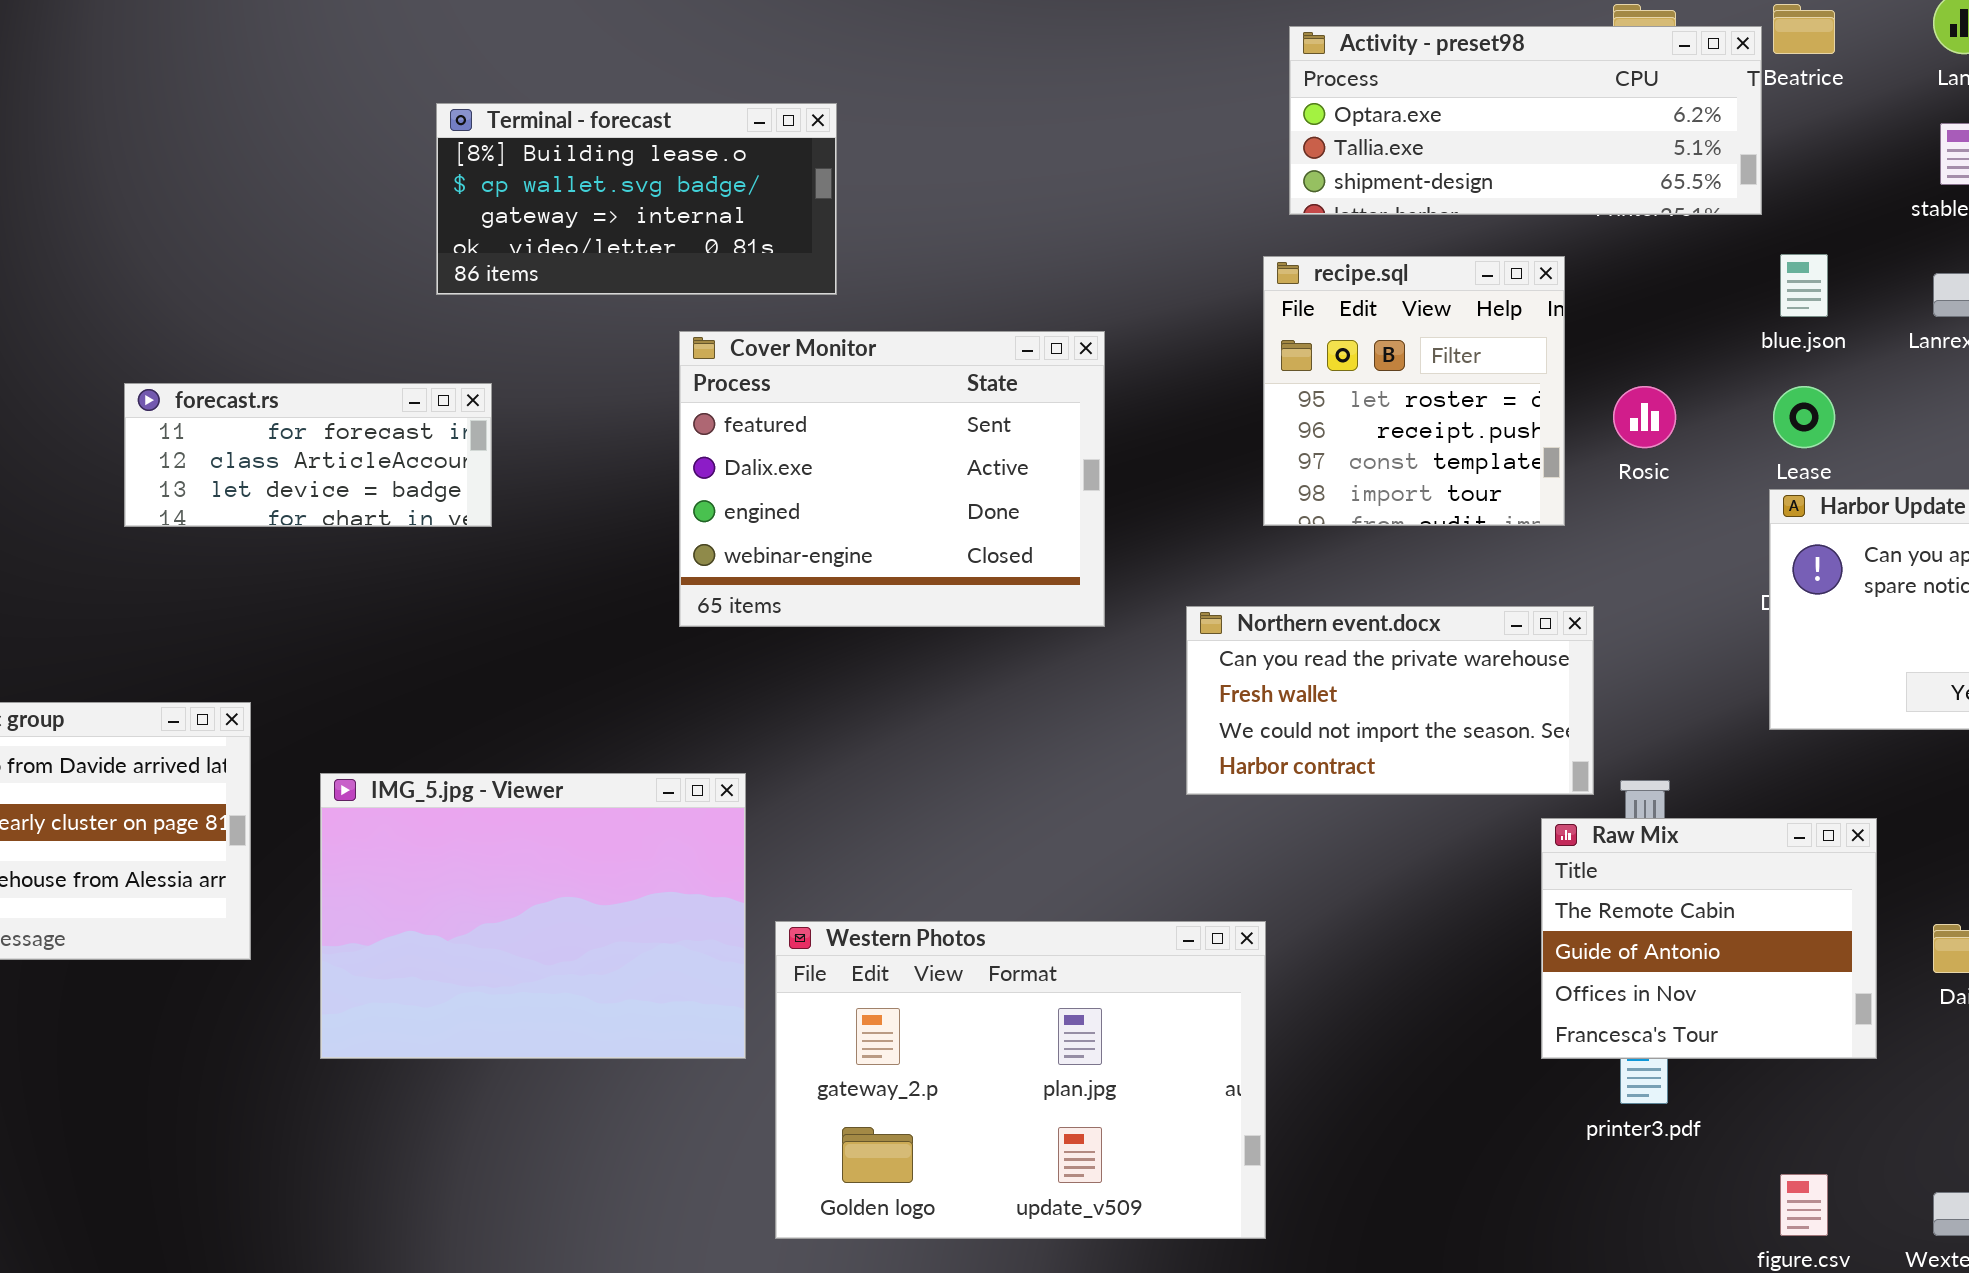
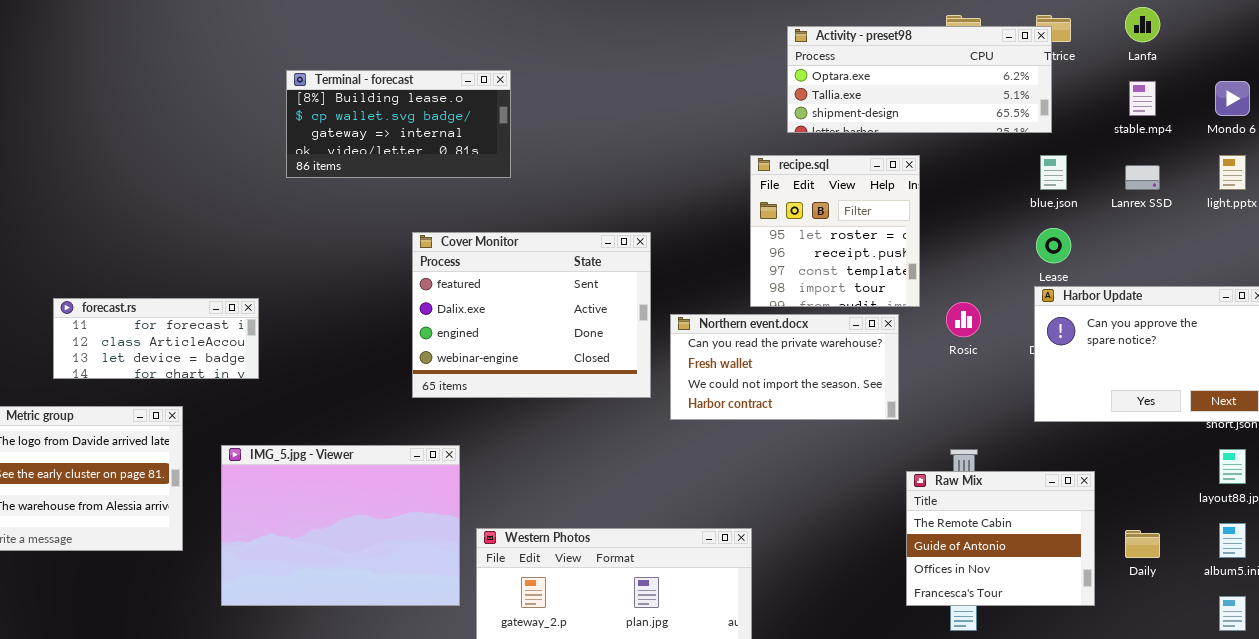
Activity - preset98: [1289,26,1762,215] -> [787,26,1052,133], moved
Cover Monitor: [679,331,1105,627] -> [412,232,651,398], moved
forecast.rs: [124,383,492,527] -> [53,298,259,379], moved
Rosic: [1613,386,1676,448] -> [946,302,981,337], moved
Northern event.docx: [1186,606,1594,795] -> [670,314,899,420], moved

